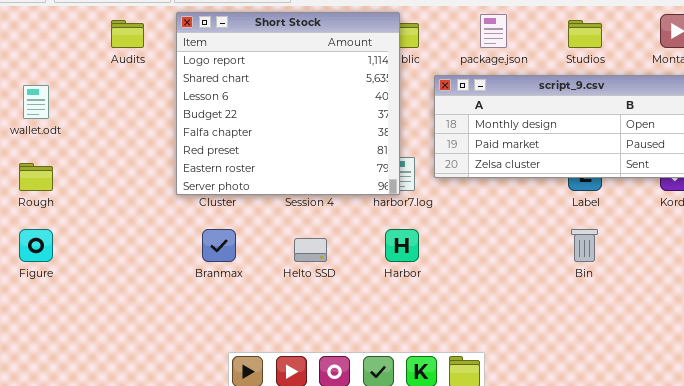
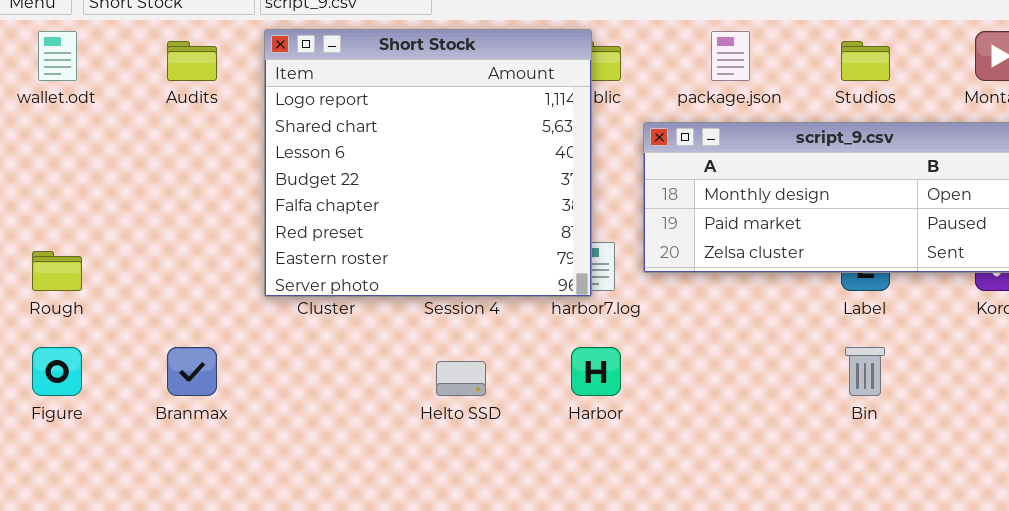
wallet.odt: [23,85,49,119] -> [38,31,77,81], moved
Branmax: [202,229,236,262] -> [167,347,217,396], moved

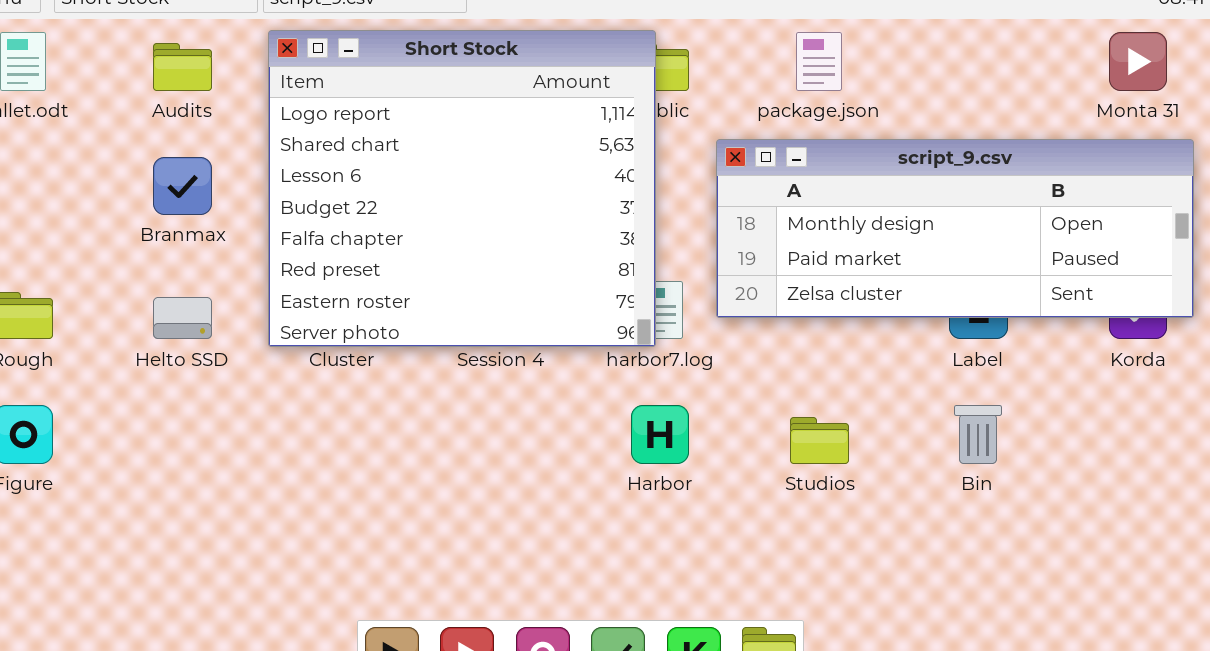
Studios: [841,41,890,81] -> [790,417,849,464], moved
Branmax: [167,347,217,396] -> [153,157,212,215], moved
Helto SSD: [436,361,486,396] -> [153,297,212,339], moved

